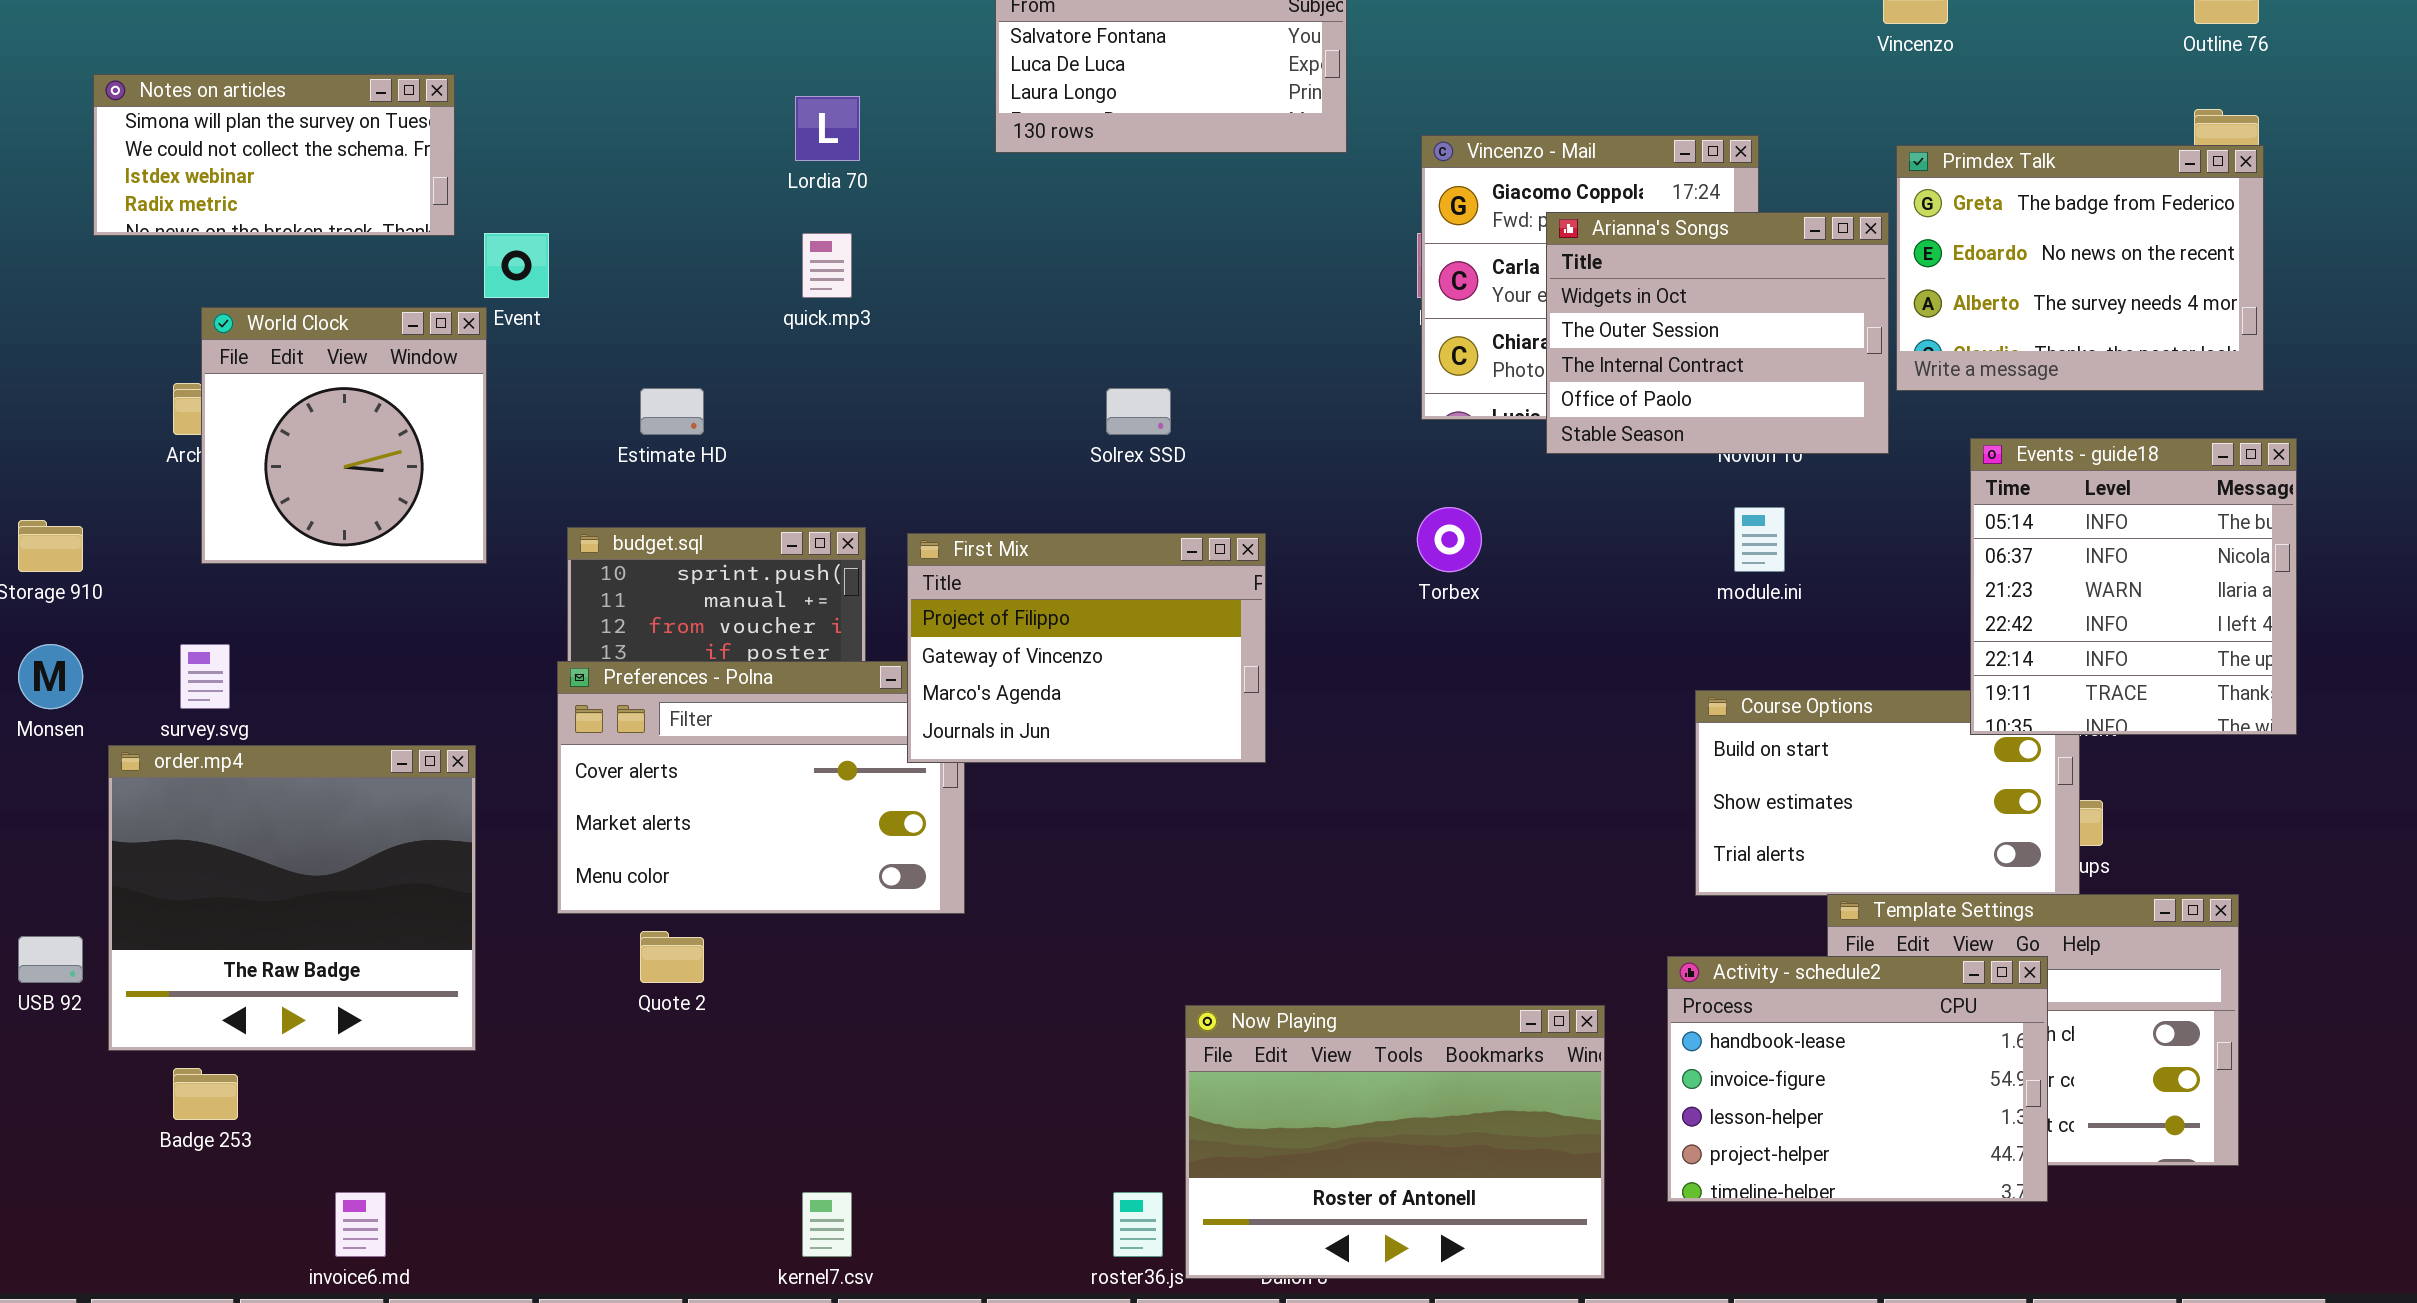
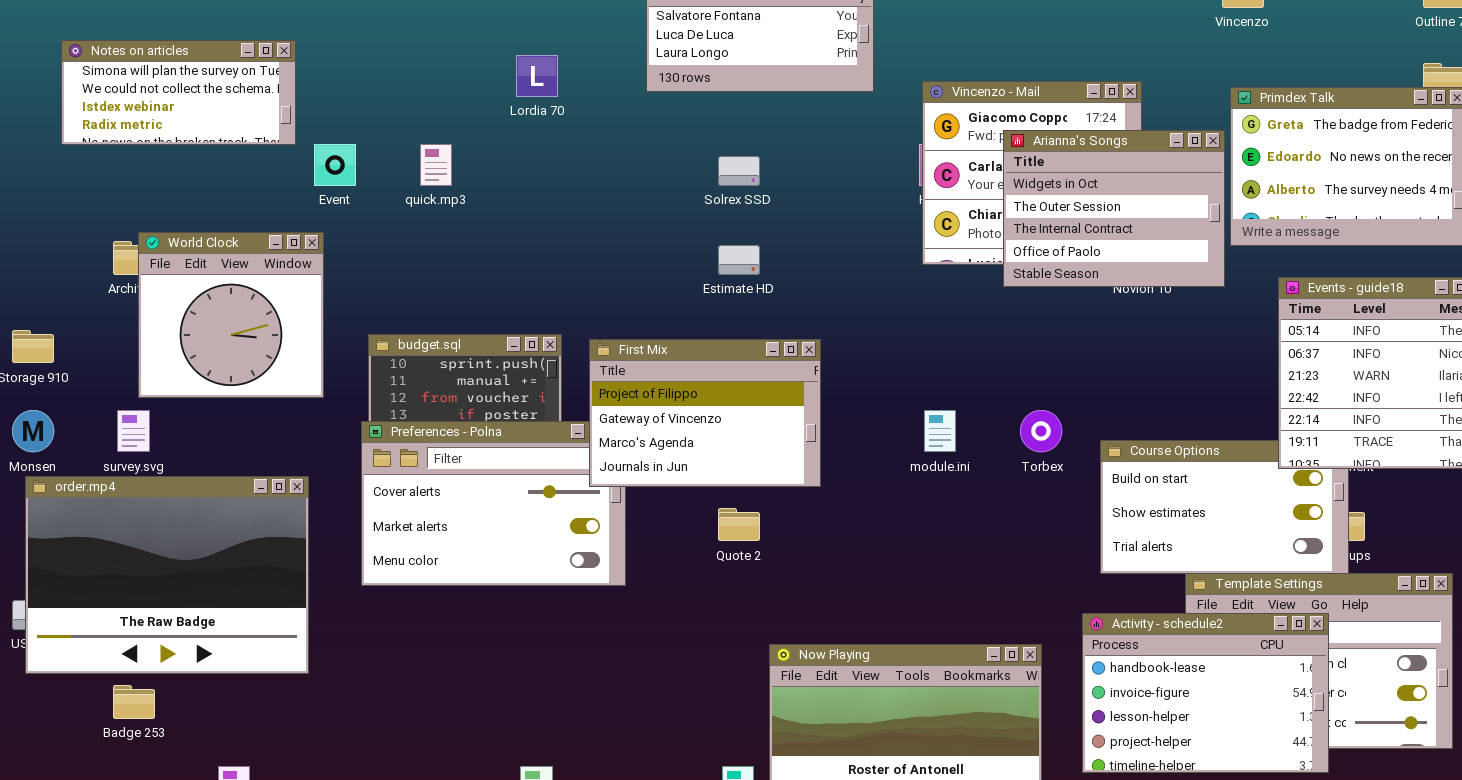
quick.mp3: [802,233,852,298] -> [420,144,452,186], moved
World Clock: [201,307,487,564] -> [138,232,324,398], moved
Estimate HD: [640,388,704,435] -> [718,245,760,275], moved
Solrex SSD: [1106,388,1171,435] -> [718,156,760,186], moved
Torbex: [1417,507,1482,572] -> [1020,410,1062,452], moved
module.ini: [1734,507,1785,572] -> [924,410,956,452], moved
order.mp4: [108,745,476,1051] -> [25,476,309,674], resized
Quote 2: [640,931,704,983] -> [718,508,760,541], moved

